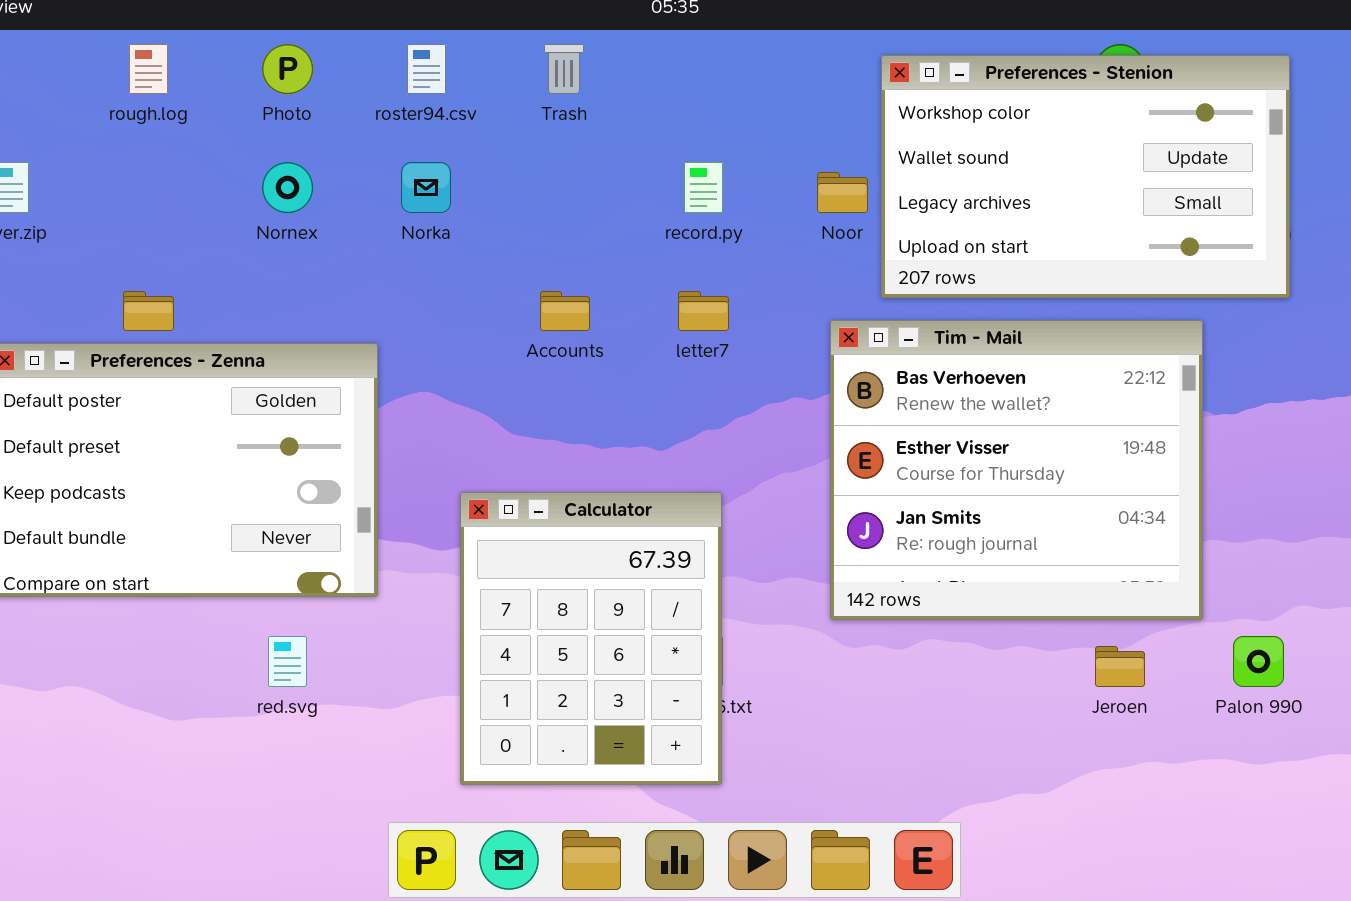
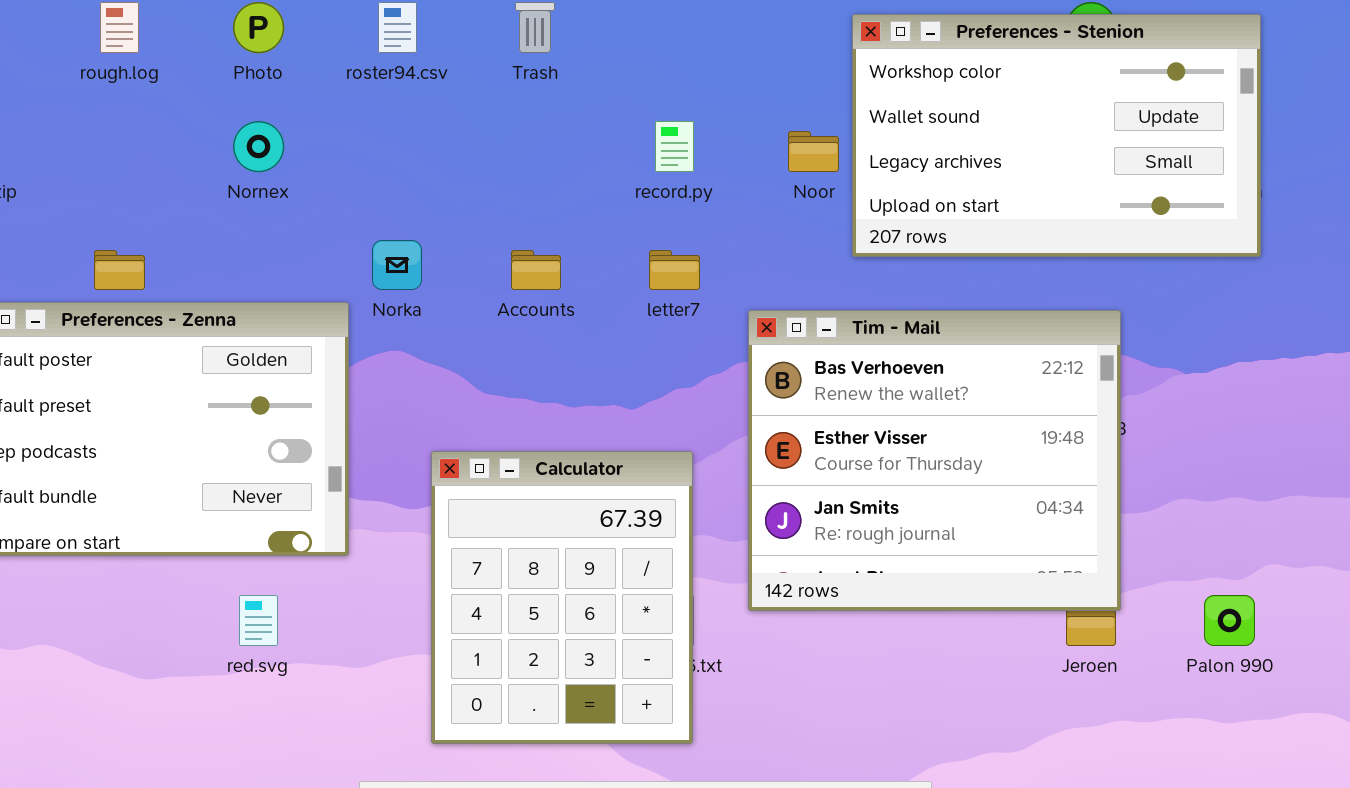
Norka: [401,162,451,213] -> [372,240,422,290], moved
Tim - Mail: [830,320,1203,620] -> [748,310,1121,611], moved

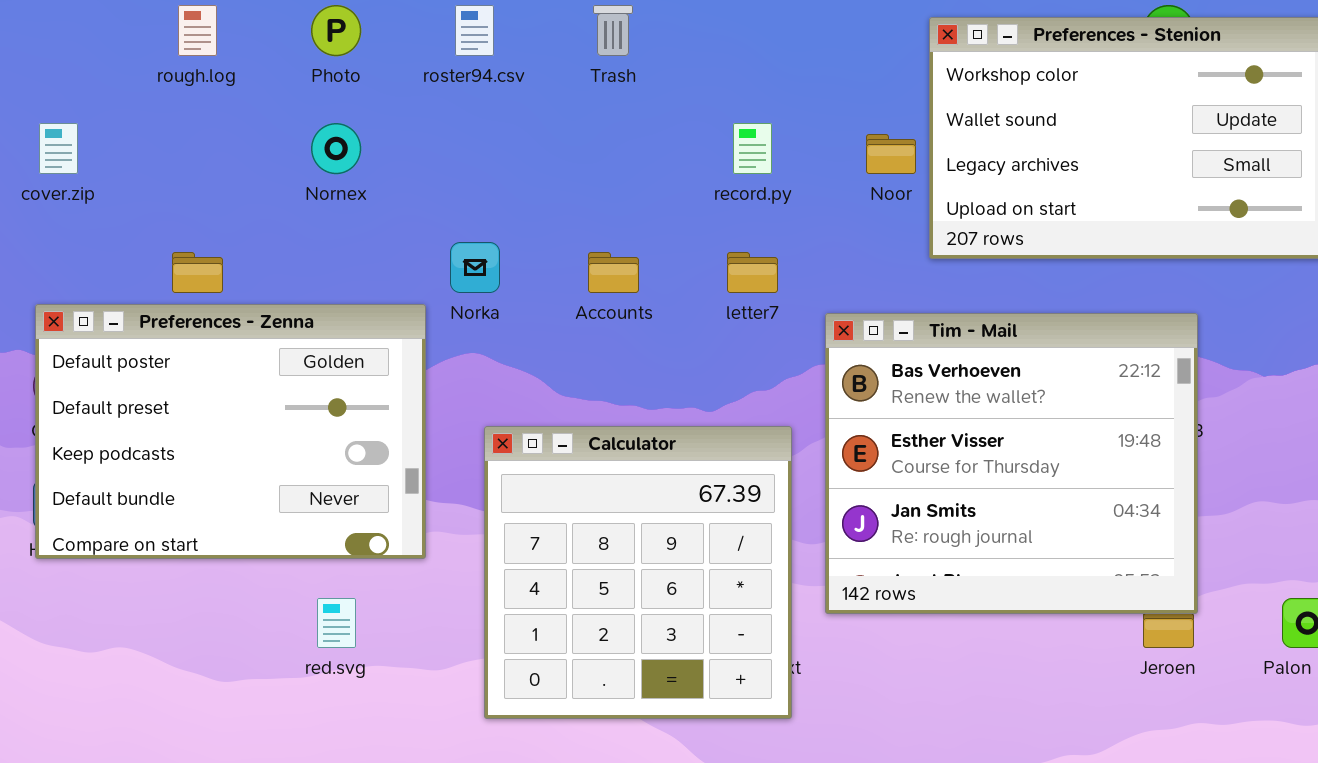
Calculator: [431,451,693,744] -> [484,426,792,719], moved, resized

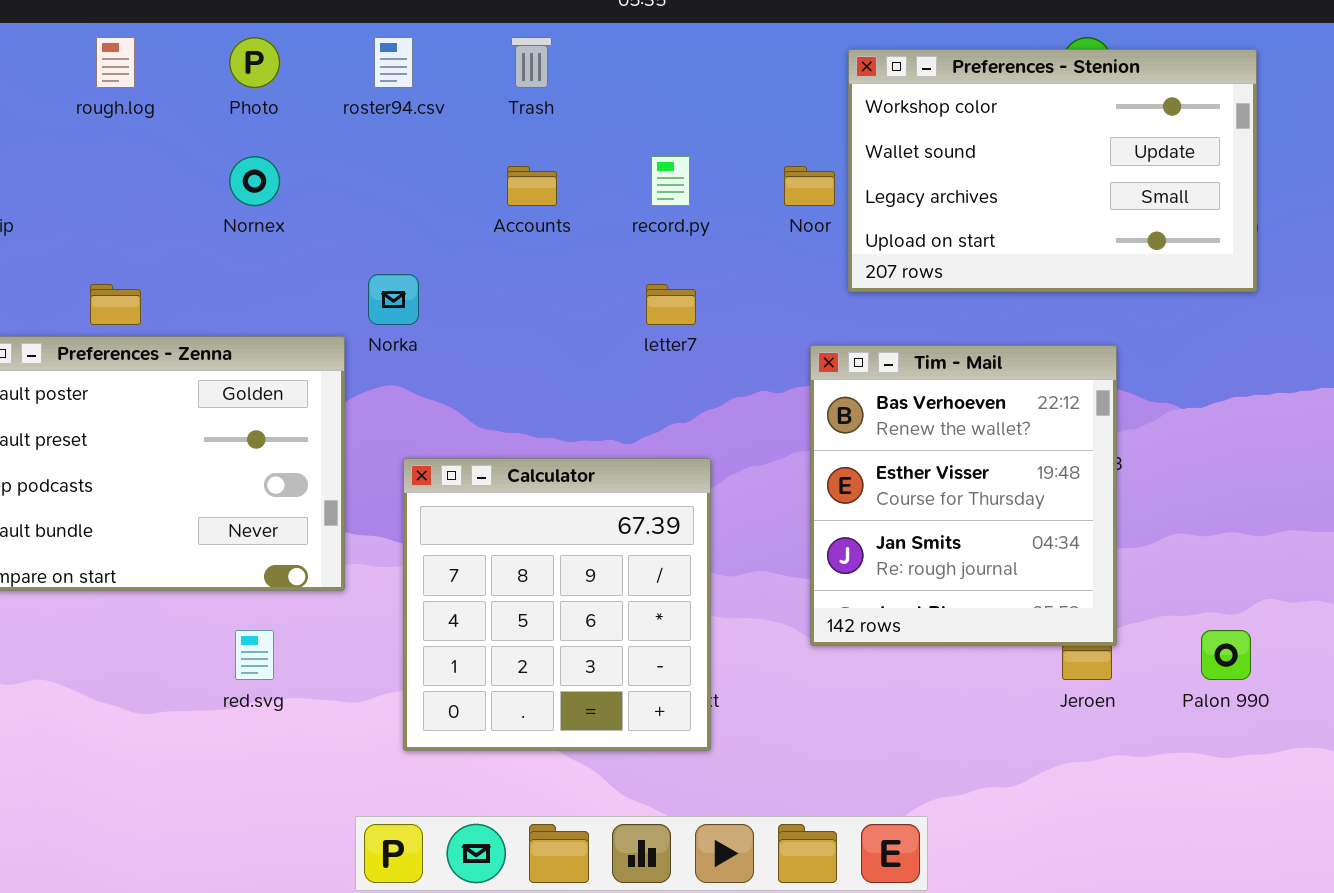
Accounts: [588,252,639,293] -> [507,166,557,206], moved
Tim - Mail: [825,313,1198,614] -> [810,345,1117,646], resized

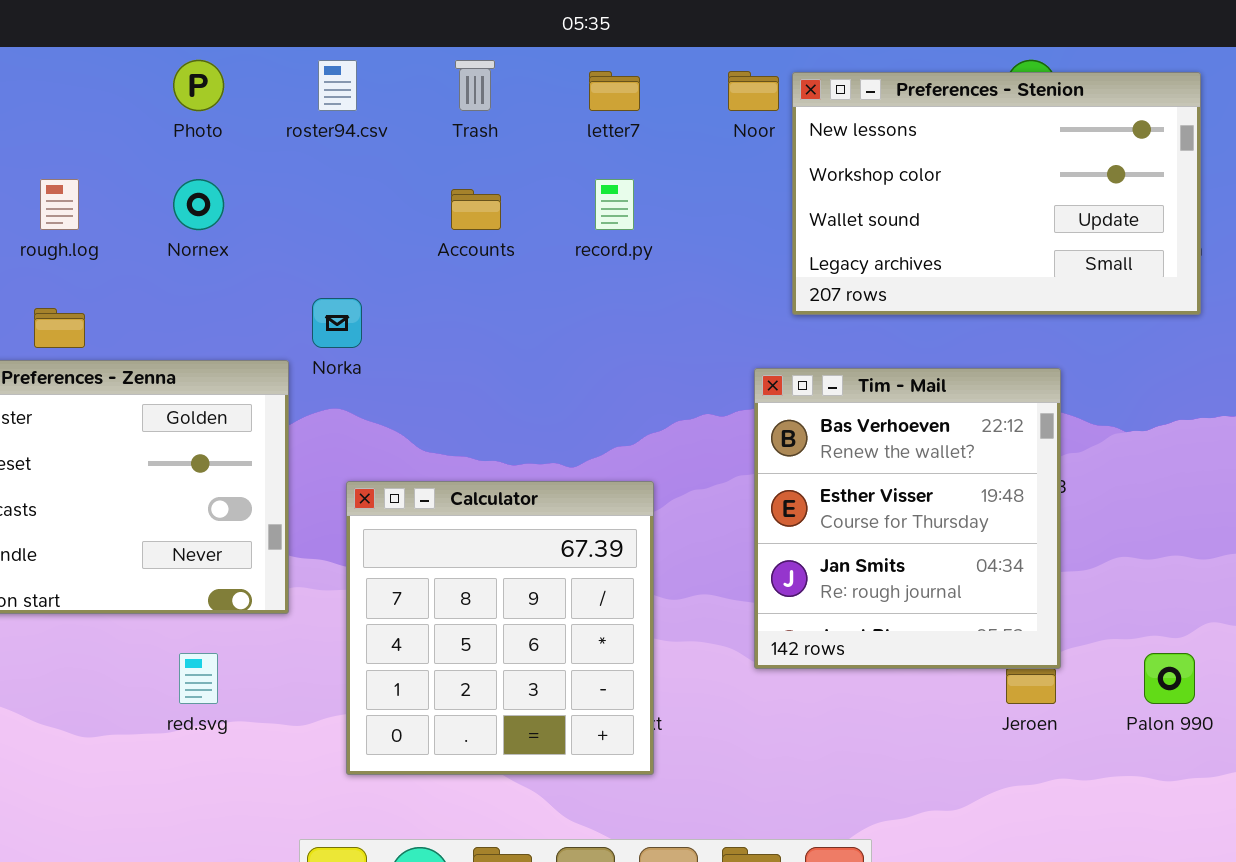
rough.log: [96,37,135,88] -> [40,179,79,230], moved
Preferences - Stenion: [848,49,1257,292] -> [792,72,1201,315], scrolled up 1 row
Noor: [784,166,835,206] -> [728,71,779,111], moved
letter7: [646,284,696,325] -> [589,71,640,111], moved

